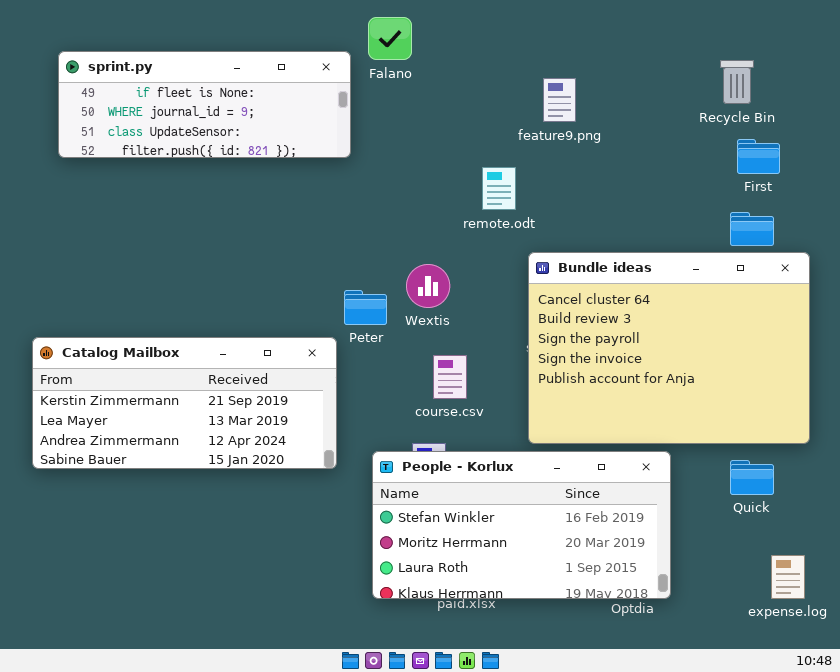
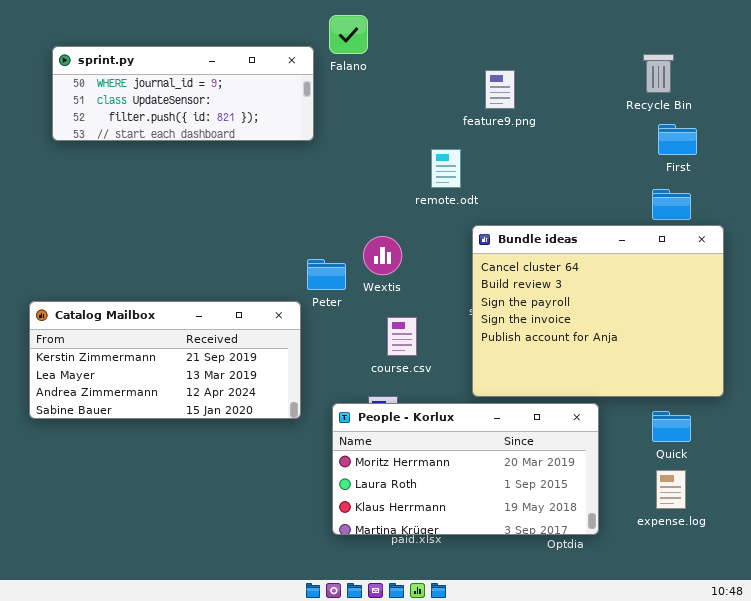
sprint.py: [58,51,351,158] -> [52,46,314,141], scrolled down 1 row
People - Korlux: [372,451,671,599] -> [332,403,599,535], scrolled down 1 row
expense.log: [771,555,805,599] -> [656,470,686,509], moved

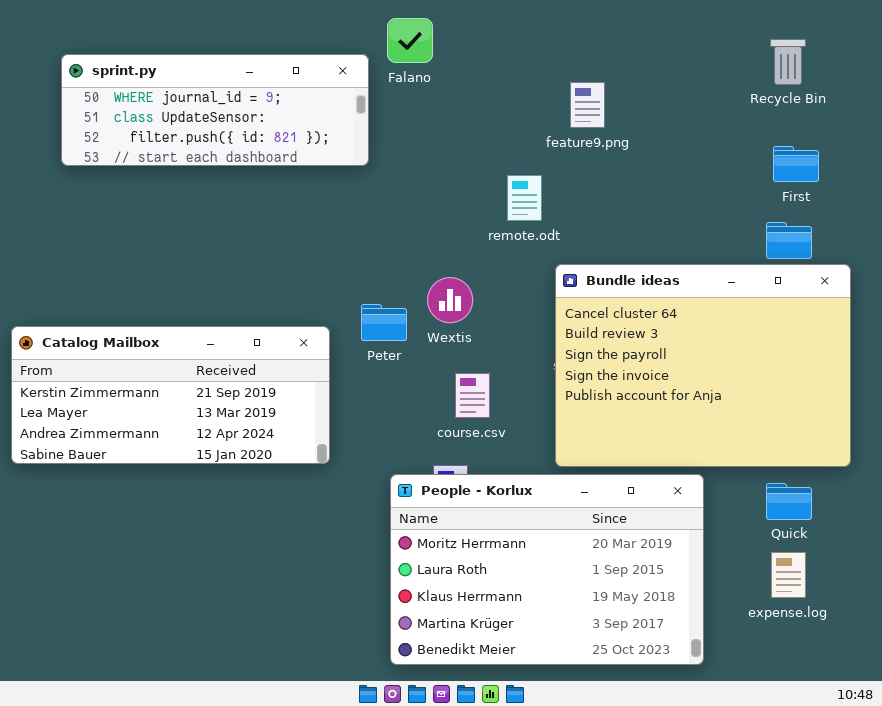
Recycle Bin: [643,54,674,93] -> [770,39,806,85], moved
Catalog Mailbox: [29,301,301,419] -> [11,326,330,464], moved
People - Korlux: [332,403,599,535] -> [390,474,704,665], resized

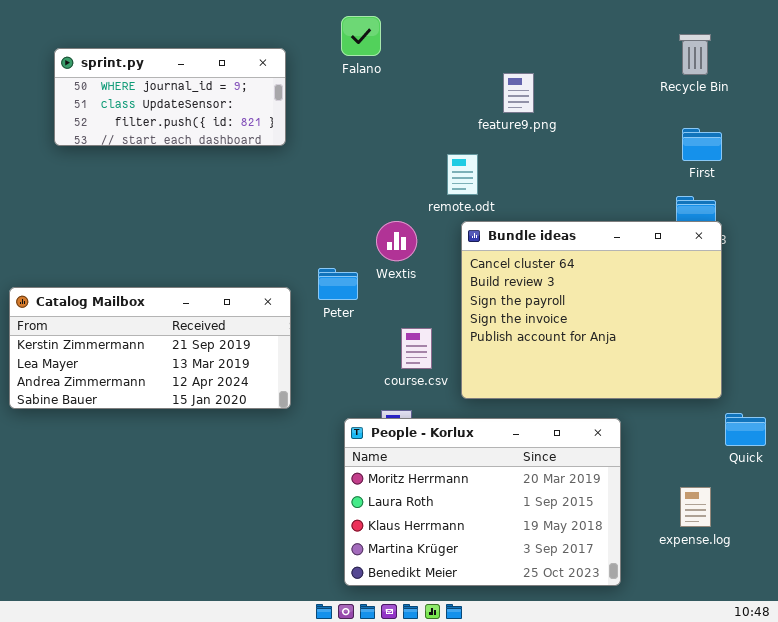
sprint.py: [61,54,369,166] -> [54,48,286,146], resized
Bundle ideas: [555,264,851,467] -> [461,221,722,399], moved
Wextis: [427,277,473,323] -> [376,221,417,261], moved
Quick: [766,483,812,520] -> [725,413,766,446], moved

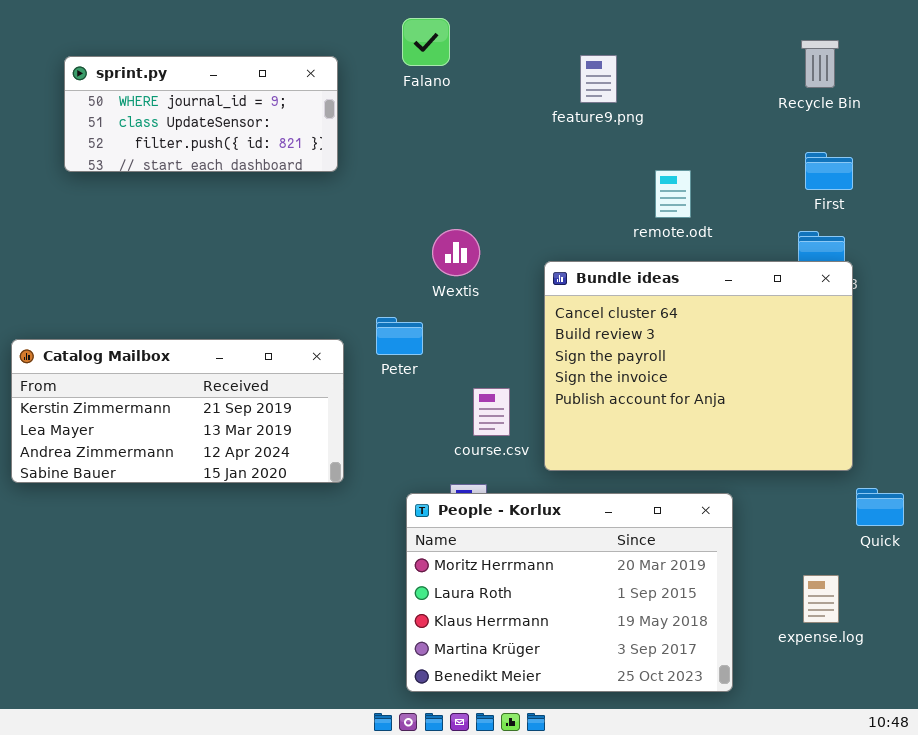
feature9.png: [503,73,534,113] -> [580,55,617,103], moved
remote.odt: [447,154,478,195] -> [655,170,691,218], moved
Wextis: [376,221,417,261] -> [432,229,480,276], moved

